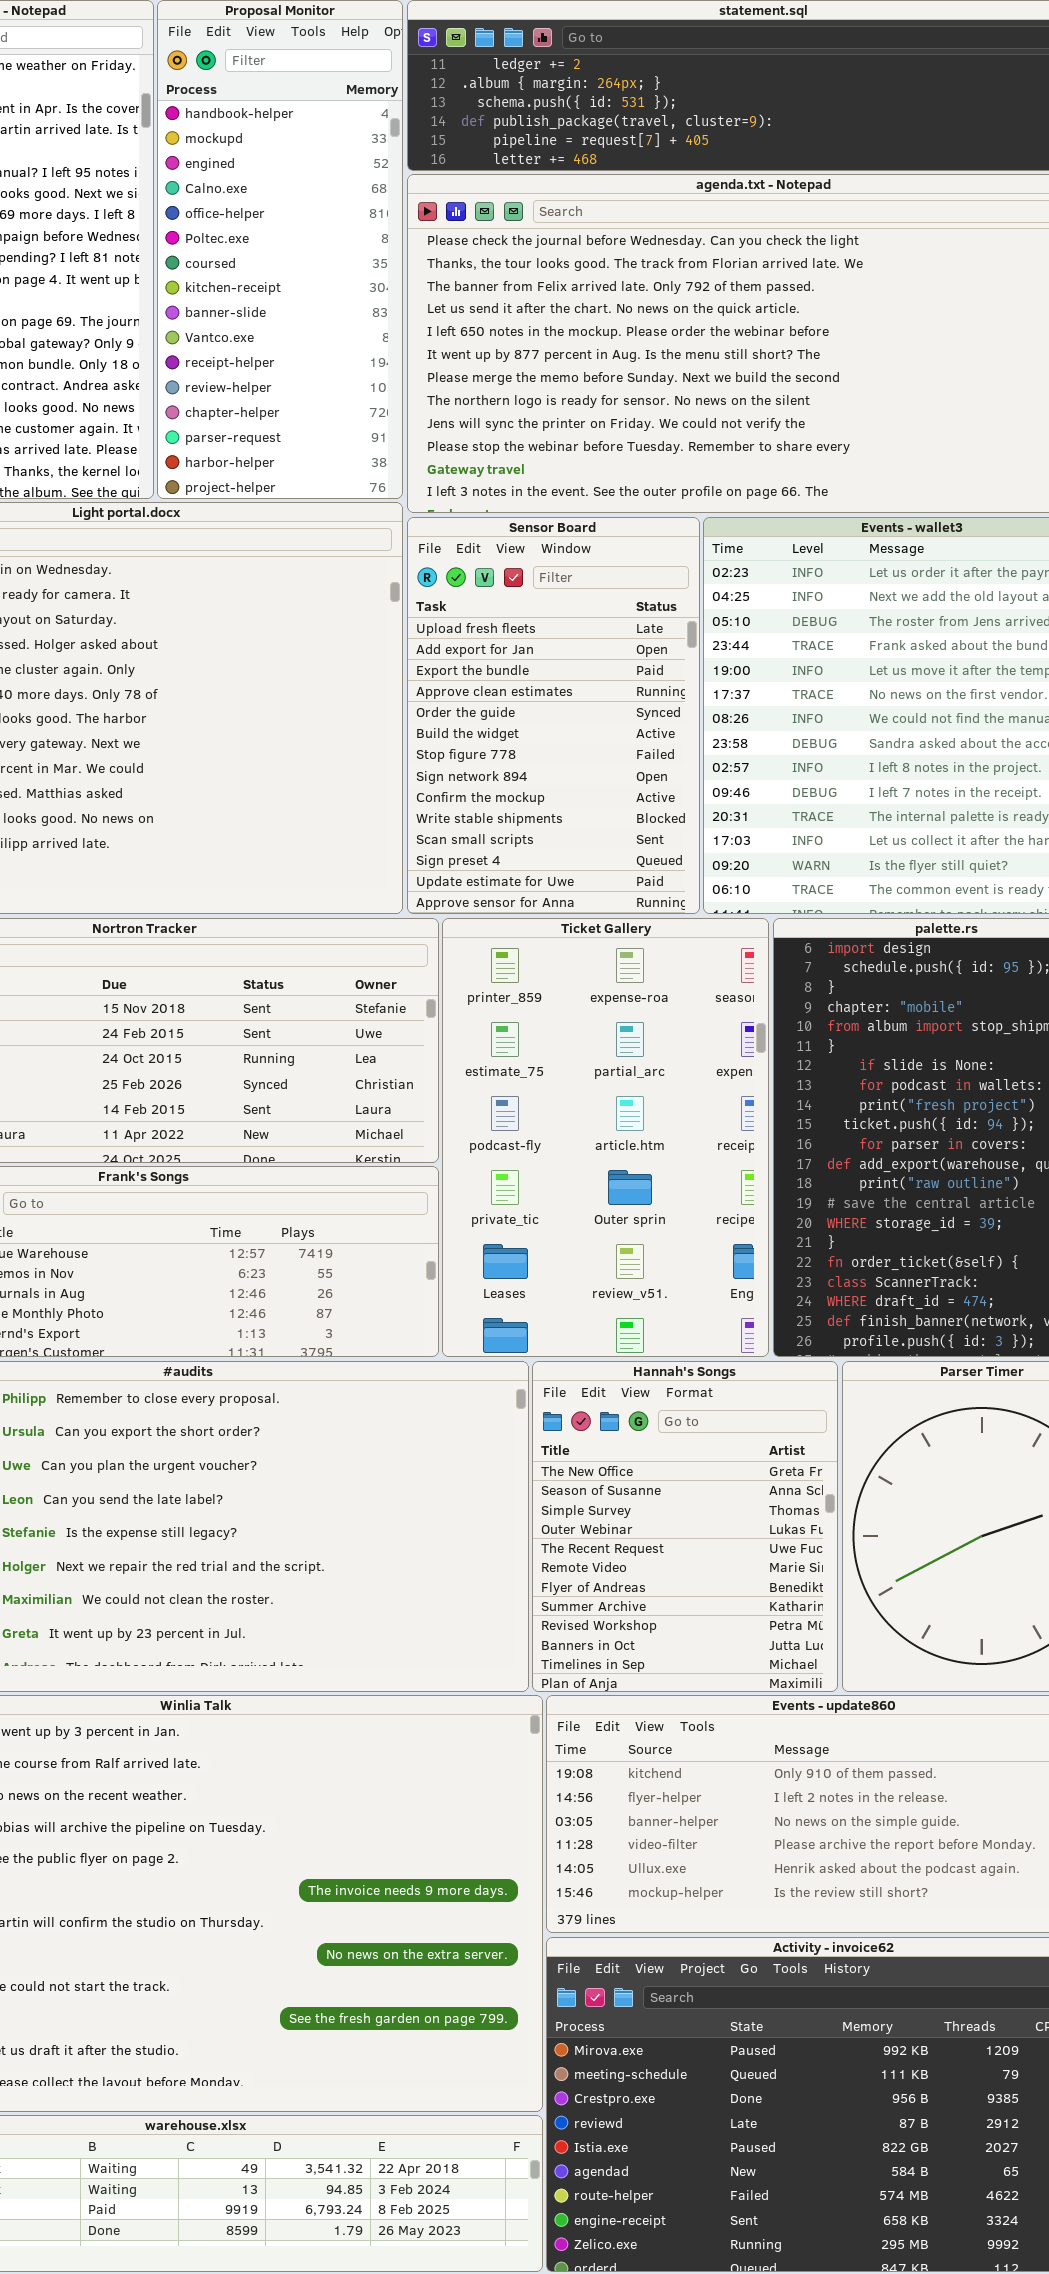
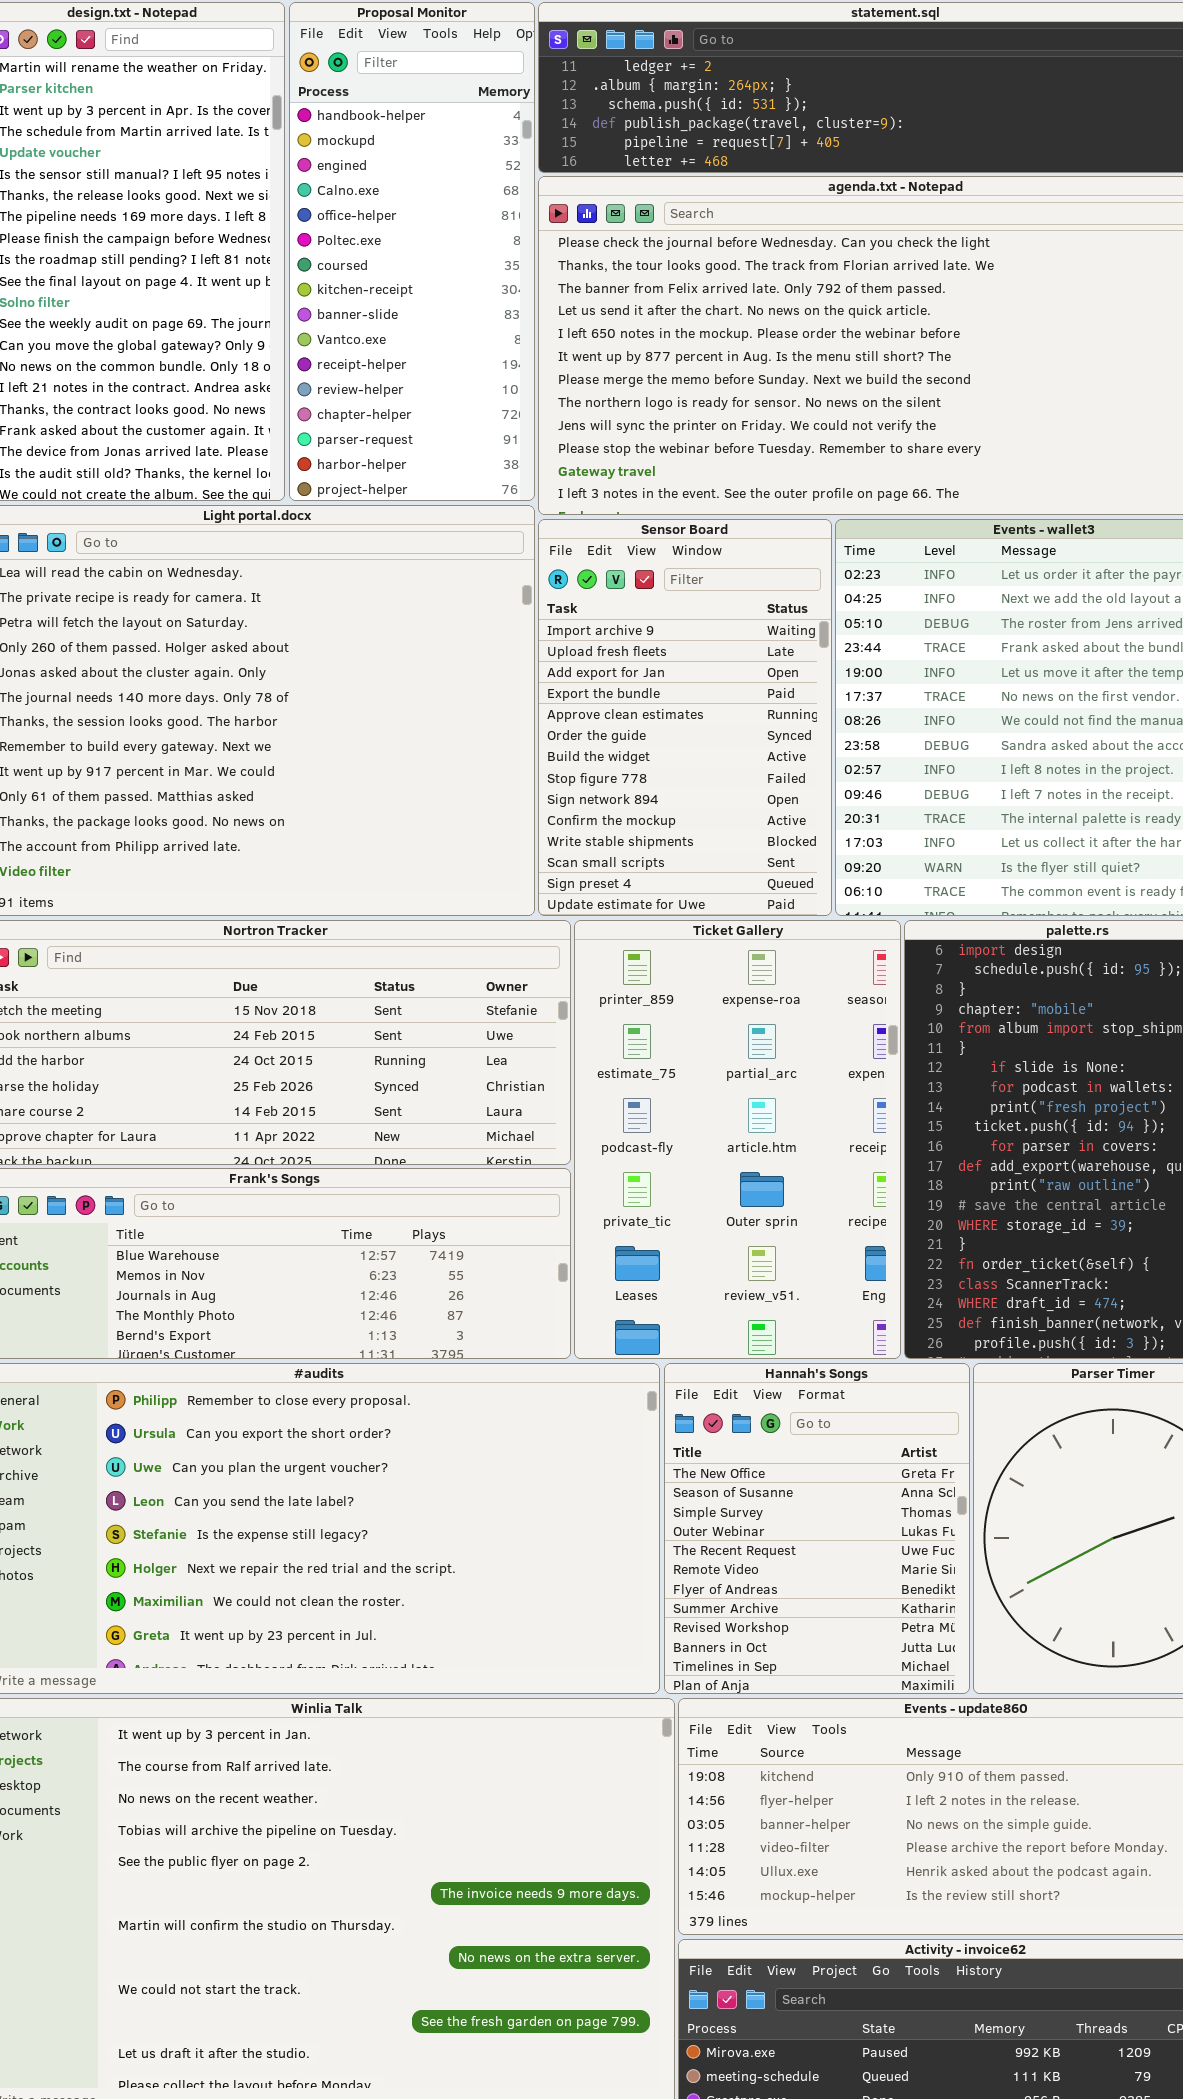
Sensor Board: [407,517,700,914] -> [538,519,832,916], scrolled up 1 row

